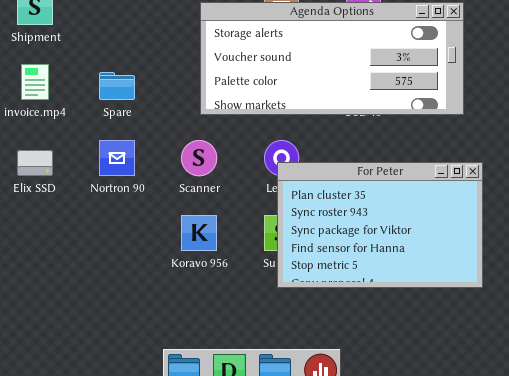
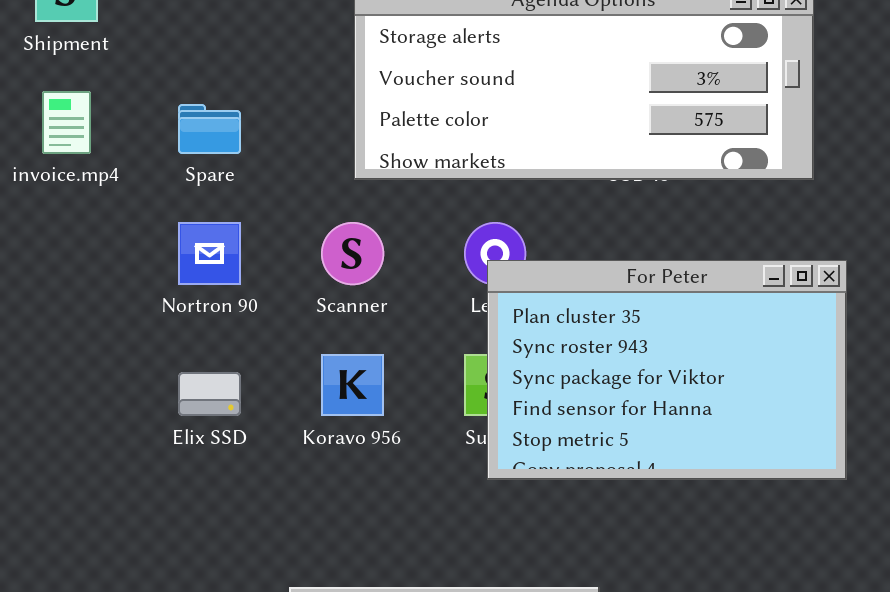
Elix SSD: [17,150,53,176] -> [178,372,241,416], moved

